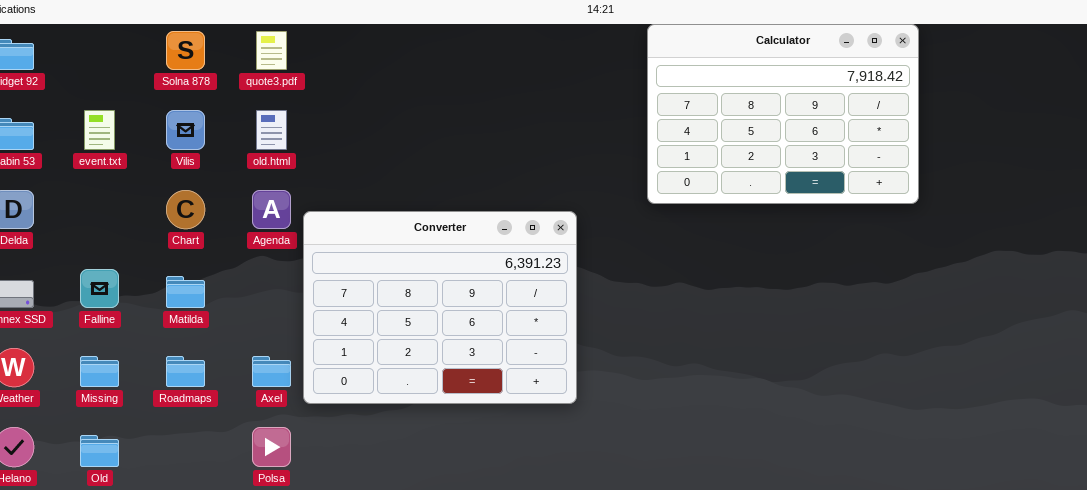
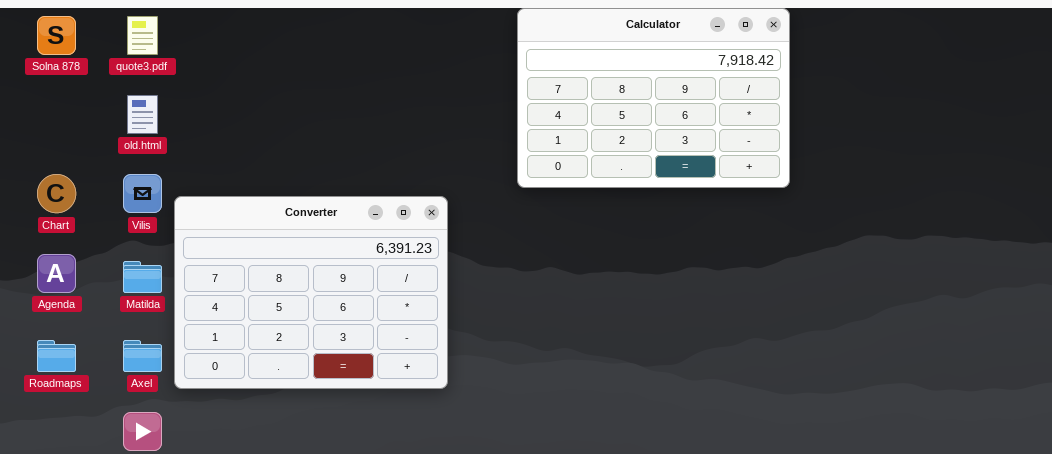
Vilis: [166,110,205,150] -> [123,174,162,213], moved
Agenda: [252,190,291,229] -> [37,254,76,293], moved
Matilda: [166,276,205,308] -> [123,261,162,293], moved

